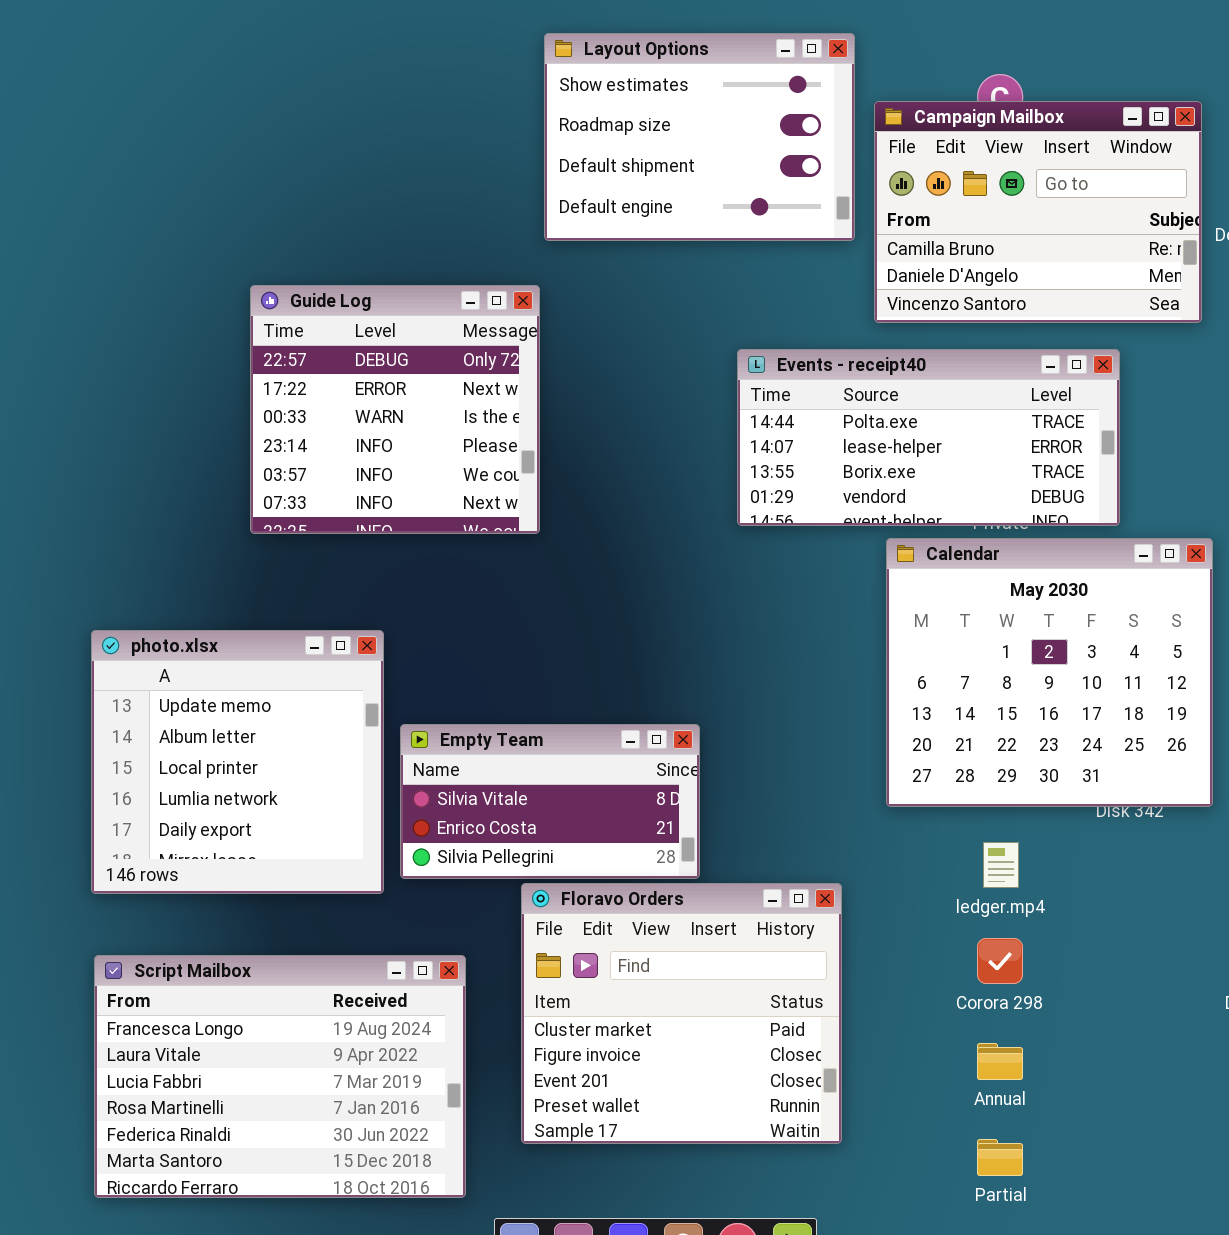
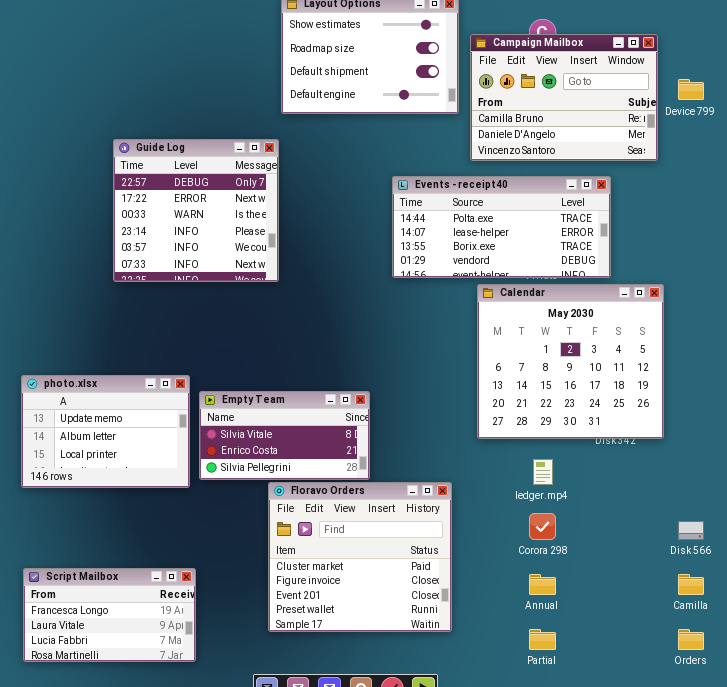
photo.xlsx: [91,630,384,894] -> [21,375,190,488], resized
Script Mailbox: [94,955,466,1198] -> [23,568,196,662], resized

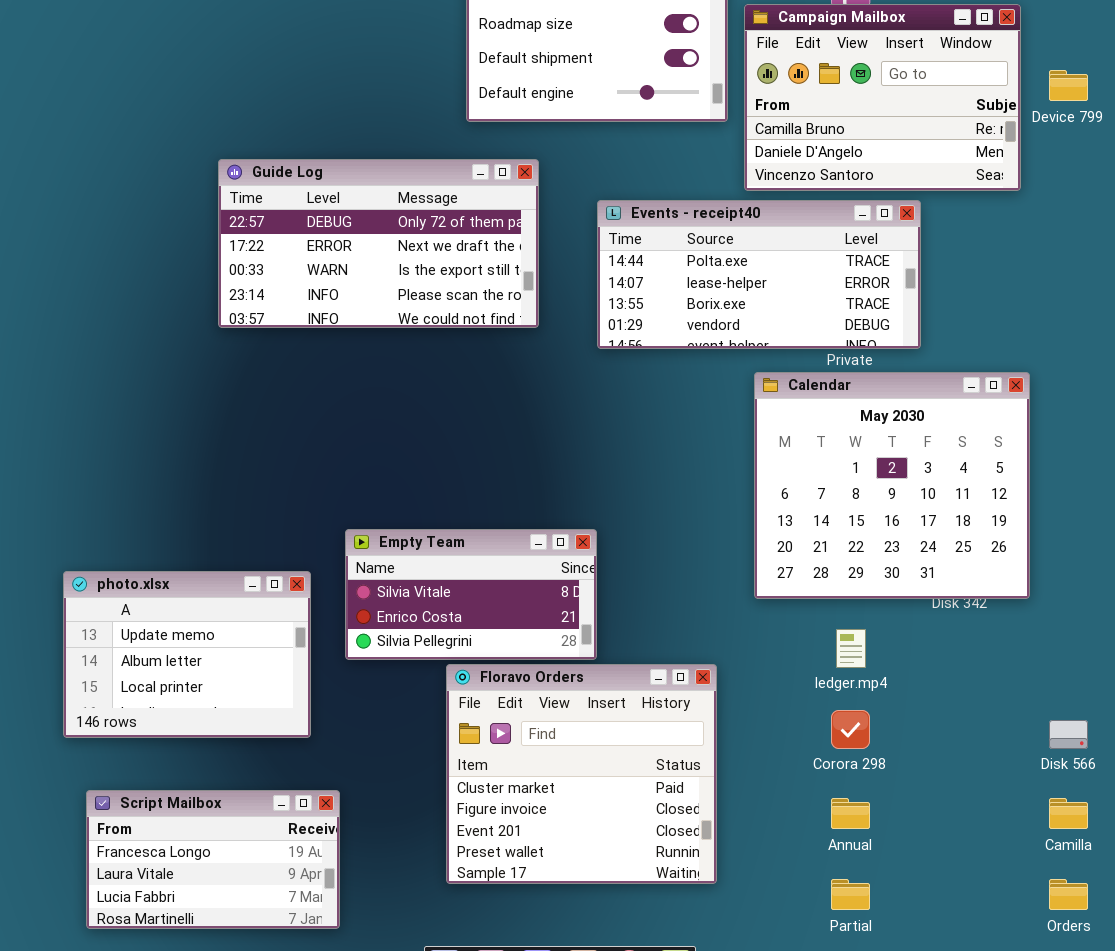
Guide Log: [113,139,279,282] -> [218,159,539,328], resized
Events - receipt40: [392,176,611,278] -> [597,200,921,349], moved
photo.xlsx: [21,375,190,488] -> [63,571,311,738], moved

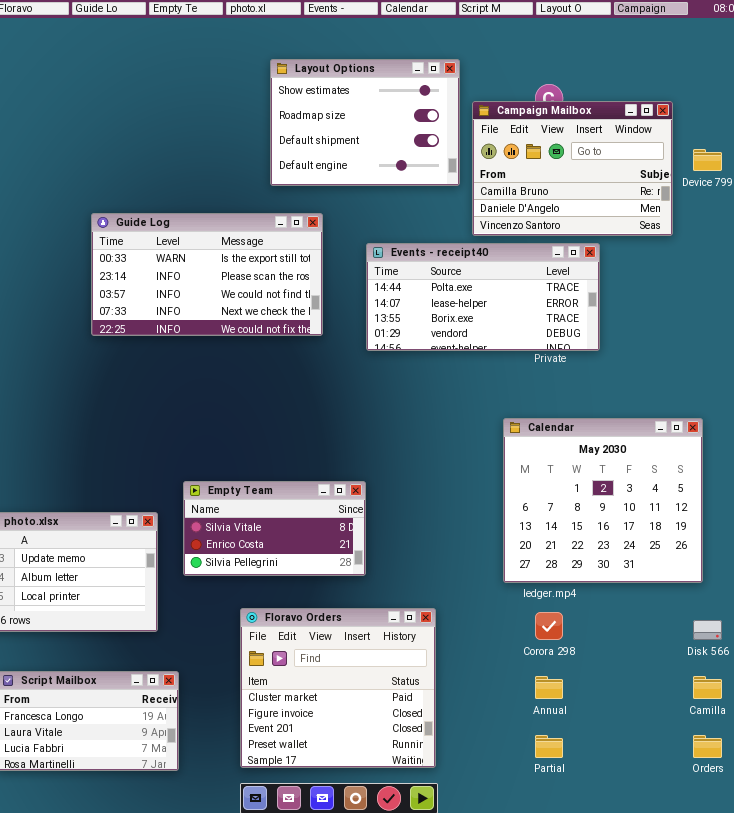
Guide Log: [218,159,539,328] -> [91,213,323,336], scrolled down 2 rows
Calendar: [754,372,1030,599] -> [503,418,703,583], moved
Floravo Orders: [446,664,717,884] -> [240,608,436,768], moved

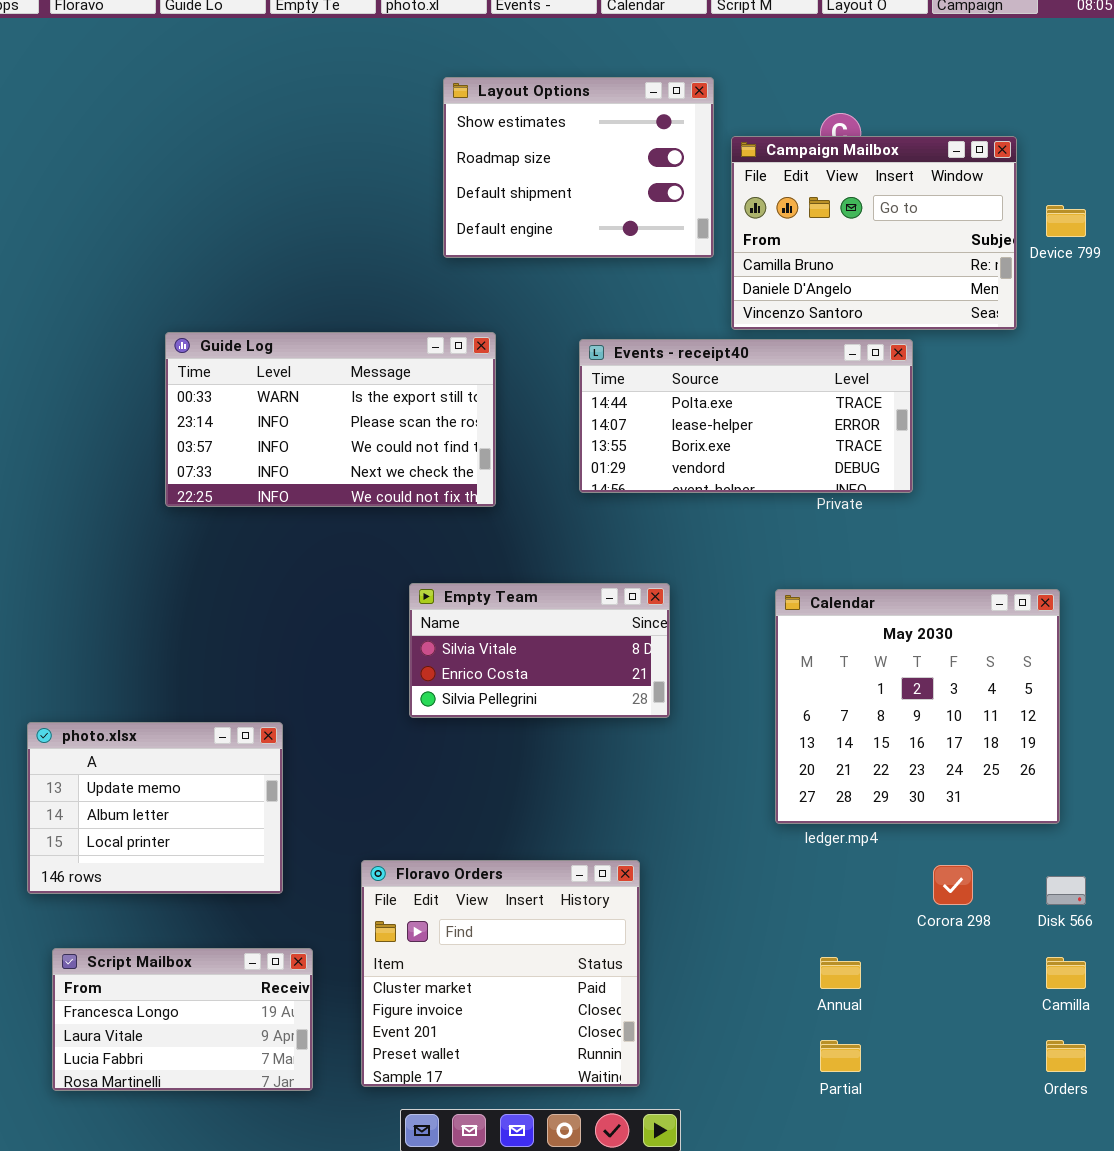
Guide Log: [91,213,323,336] -> [165,332,496,507], moved
Empty Team: [183,481,366,576] -> [409,583,670,718], moved
Floravo Orders: [240,608,436,768] -> [361,860,640,1087], moved
Corora 298: [535,612,563,640] -> [933,865,973,905], moved

